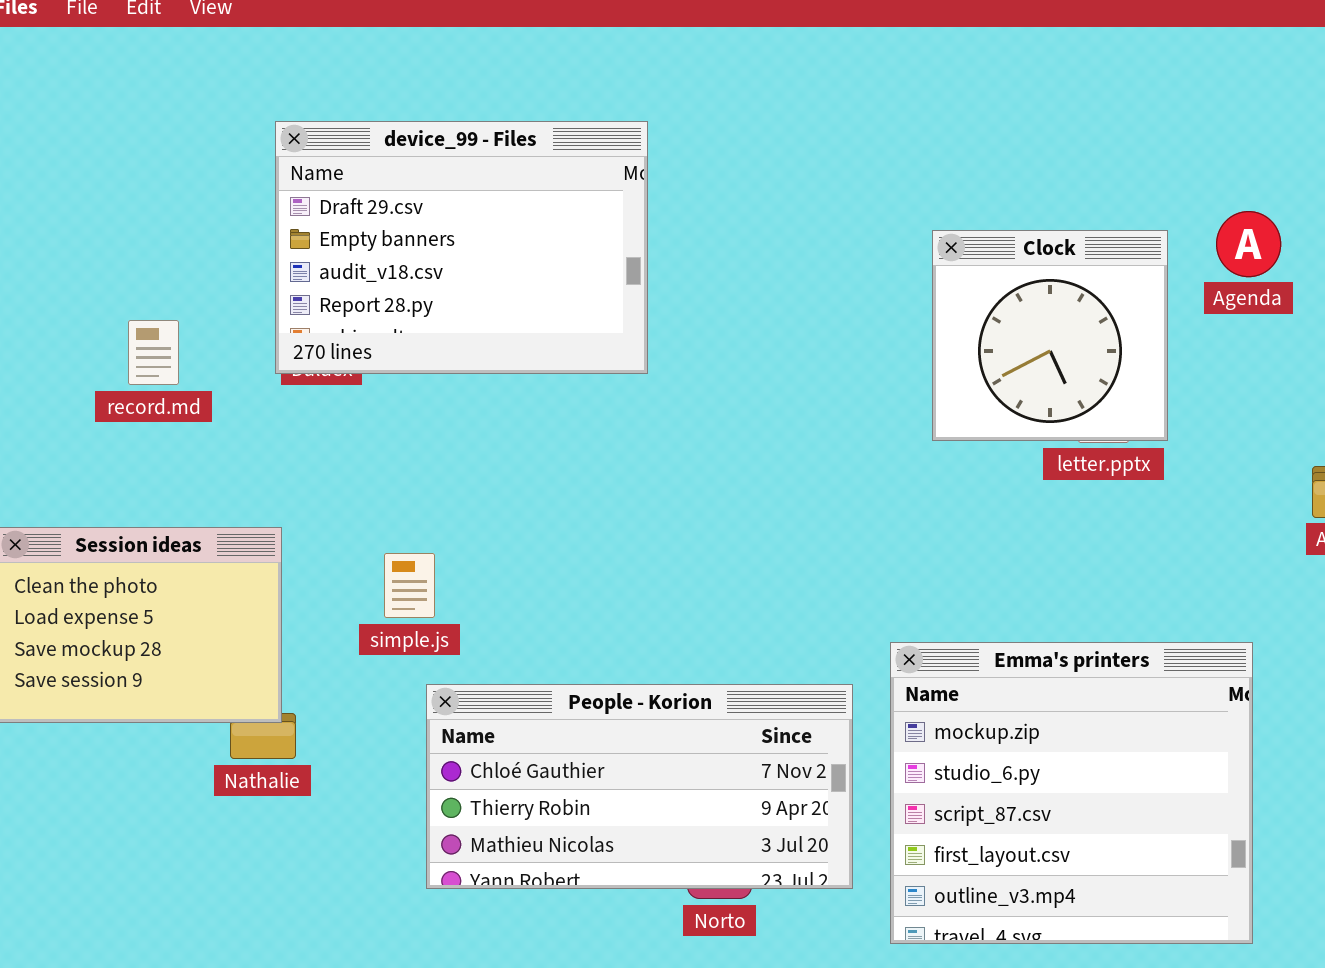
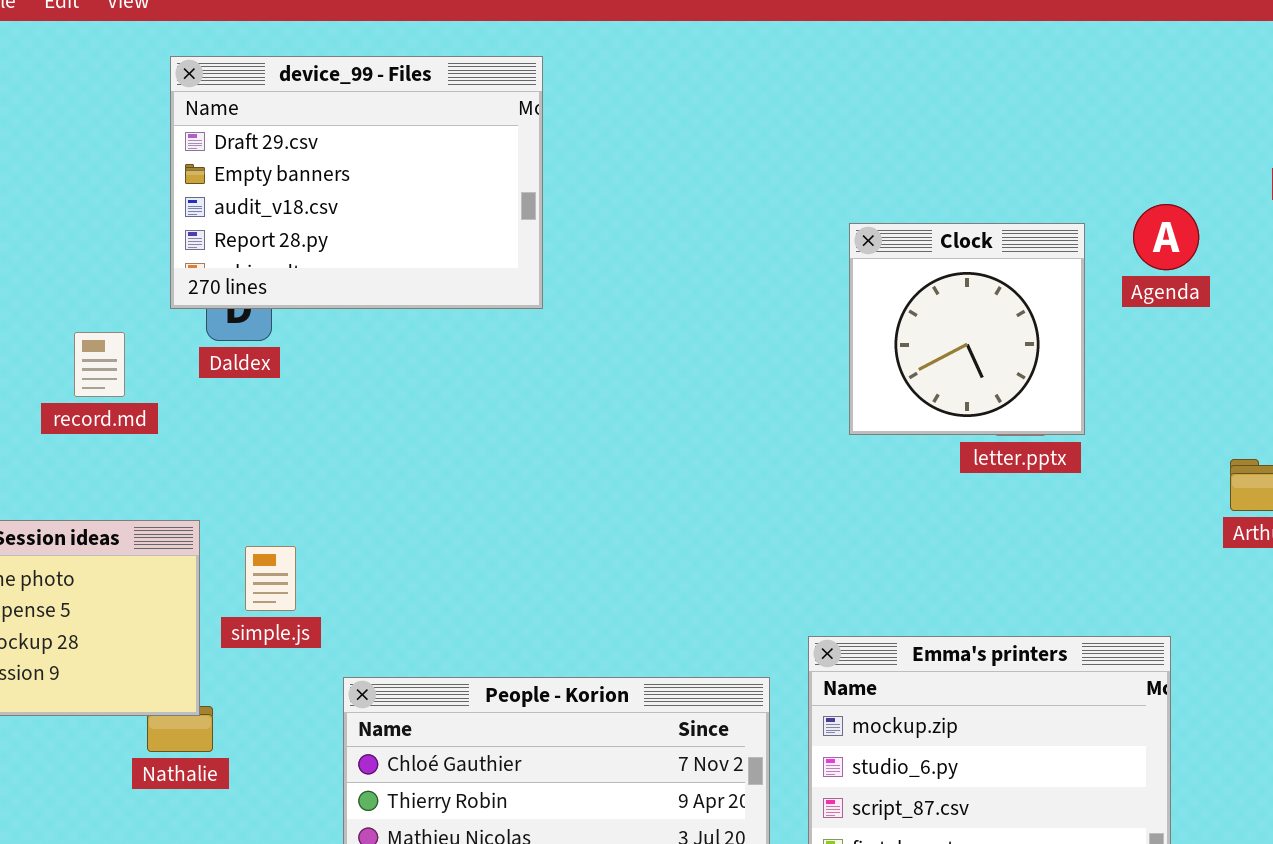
device_99 - Files: [275,121,648,374] -> [170,56,543,309], moved
record.md: [128,320,179,385] -> [74,332,125,397], moved
simple.js: [384,553,435,618] -> [245,546,296,611], moved

